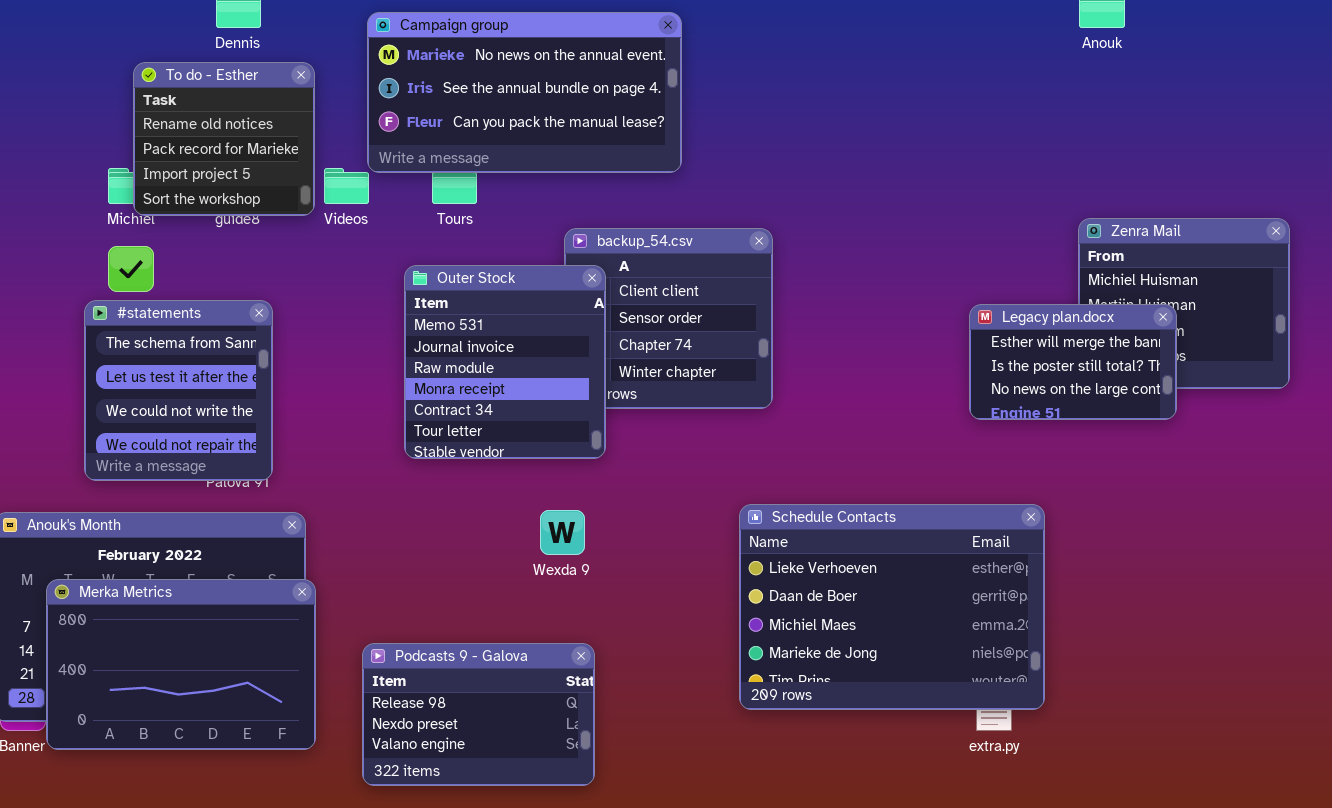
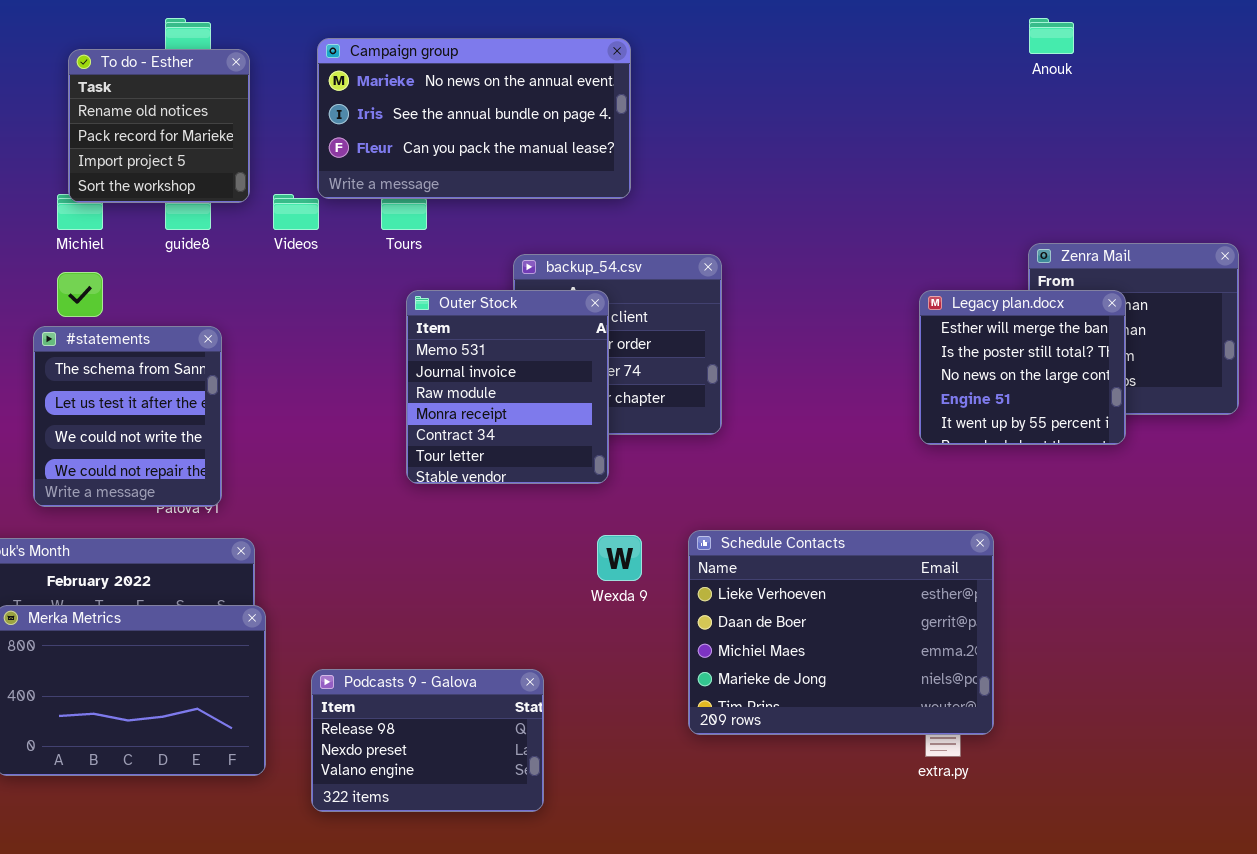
To do - Esther: [133,62,315,216] -> [68,49,250,203], moved
Outer Stock: [404,265,606,459] -> [406,290,609,484], moved
Legacy plan.docx: [969,304,1177,420] -> [919,290,1126,445], resized
Wexda 9: [540,510,585,555] -> [597,535,642,581], moved

